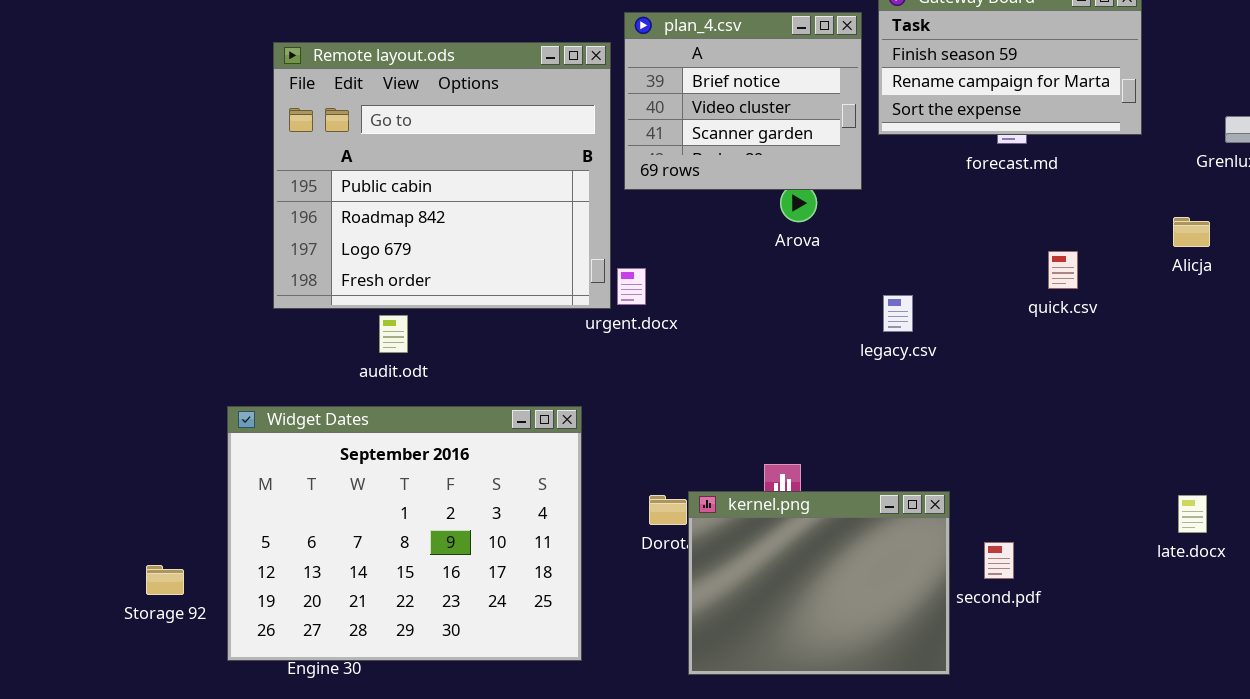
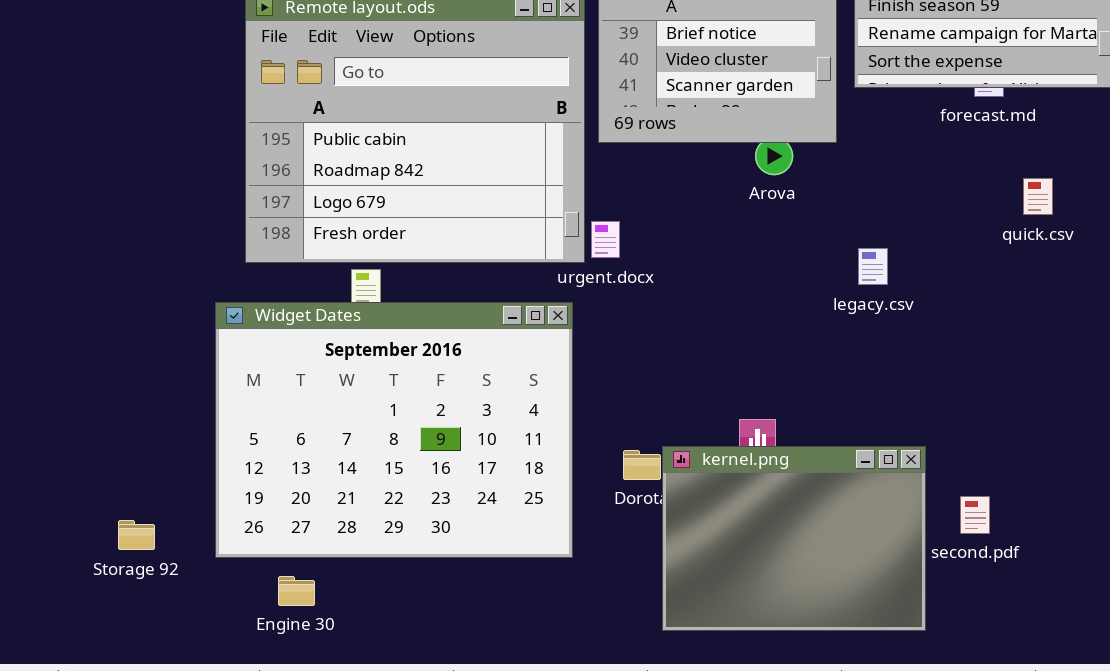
quick.csv: [1048,251,1078,289] -> [1023,178,1053,215], moved
Widget Dates: [227,406,582,661] -> [215,302,573,558], moved

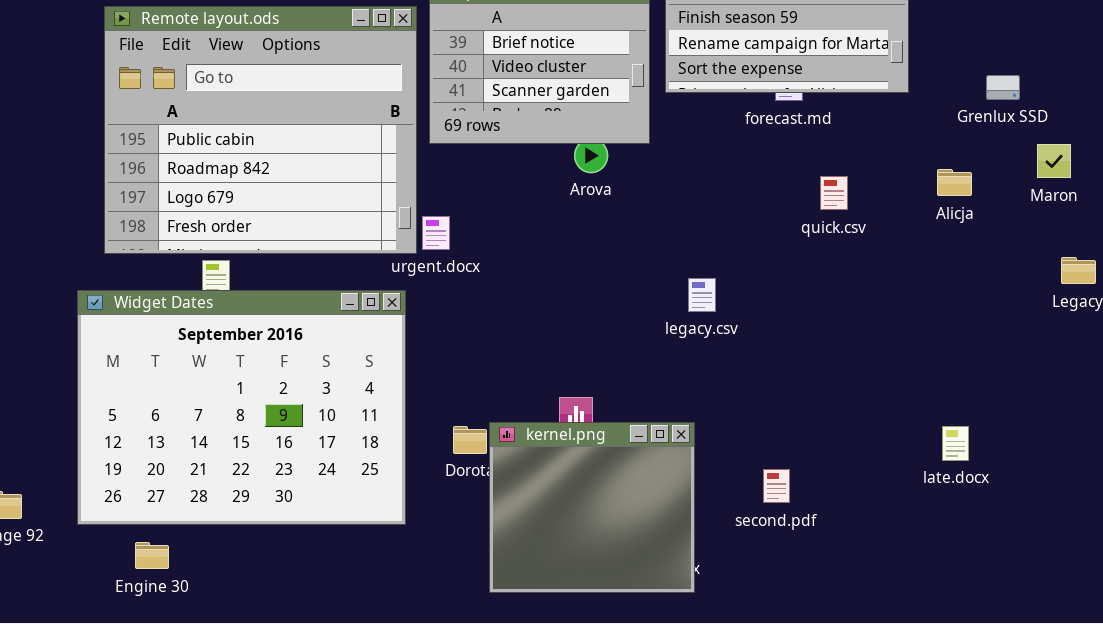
legacy.csv: [858,248,888,285] -> [688,278,716,312], moved
kernel.png: [662,446,926,631] -> [489,422,695,593], resized

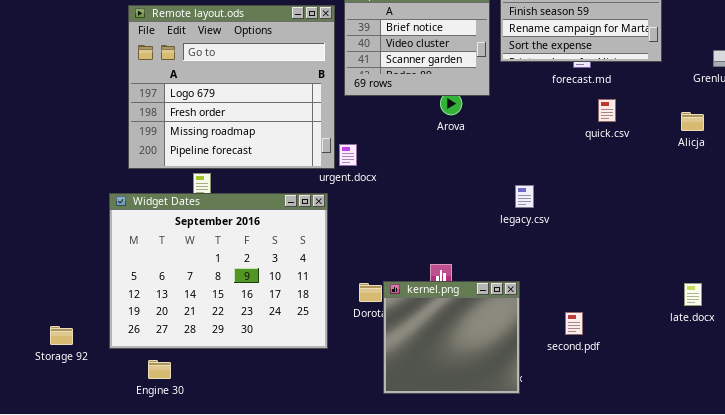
Remote layout.ods: [104,6,417,254] -> [128,5,335,169], scrolled down 2 rows
quick.csv: [820,176,848,210] -> [598,99,616,122], moved

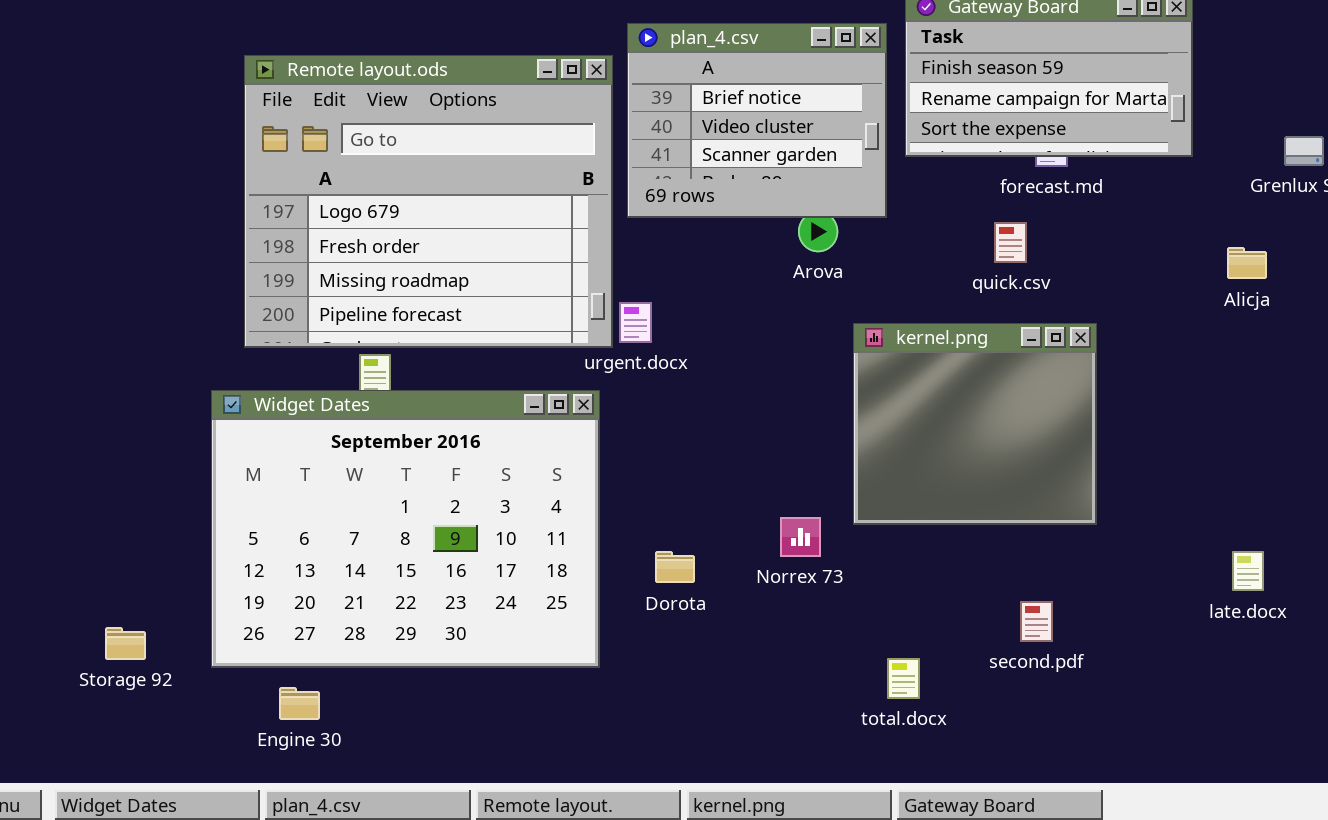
quick.csv: [598,99,616,122] -> [994,222,1027,263], moved
kernel.png: [383,281,520,394] -> [853,323,1097,525], moved

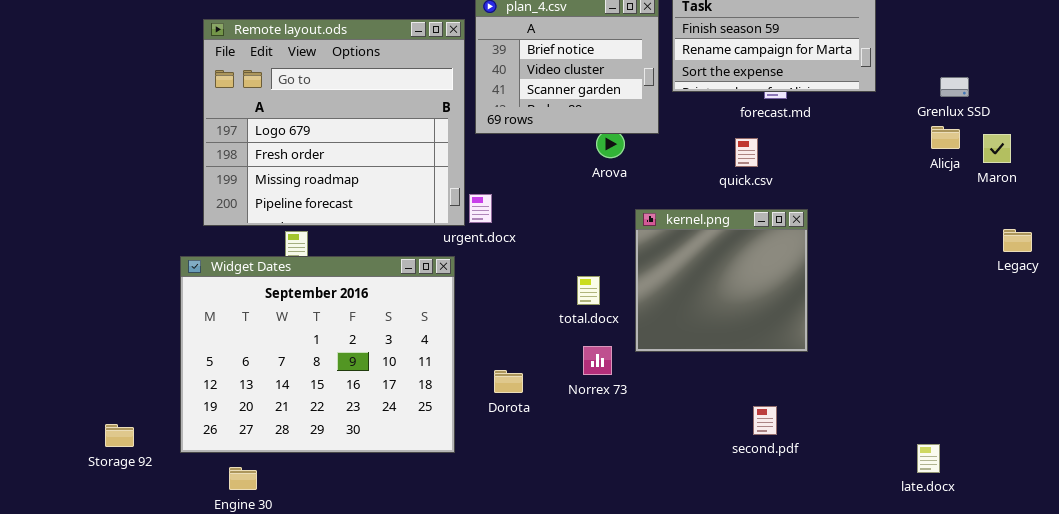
Alicja: [1227,247,1267,279] -> [931,126,960,149], moved
late.docx: [1232,551,1264,591] -> [917,444,940,473], moved
total.docx: [887,658,920,699] -> [577,276,600,305], moved

